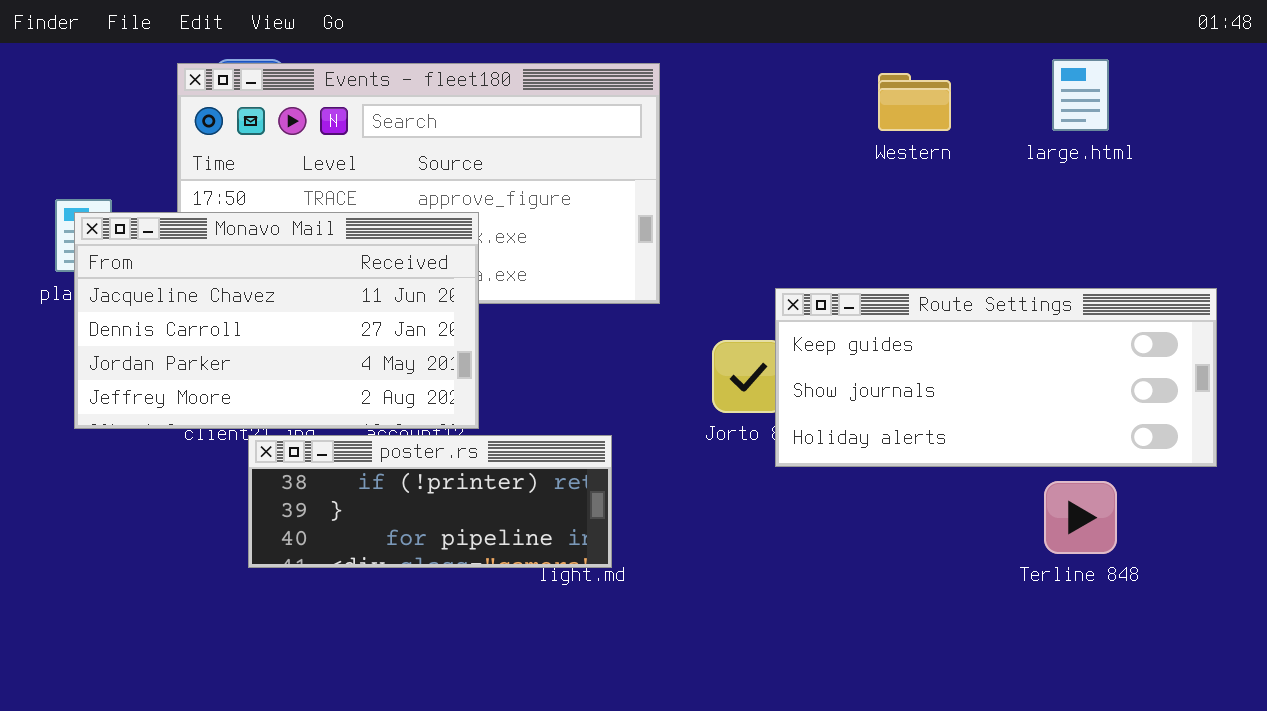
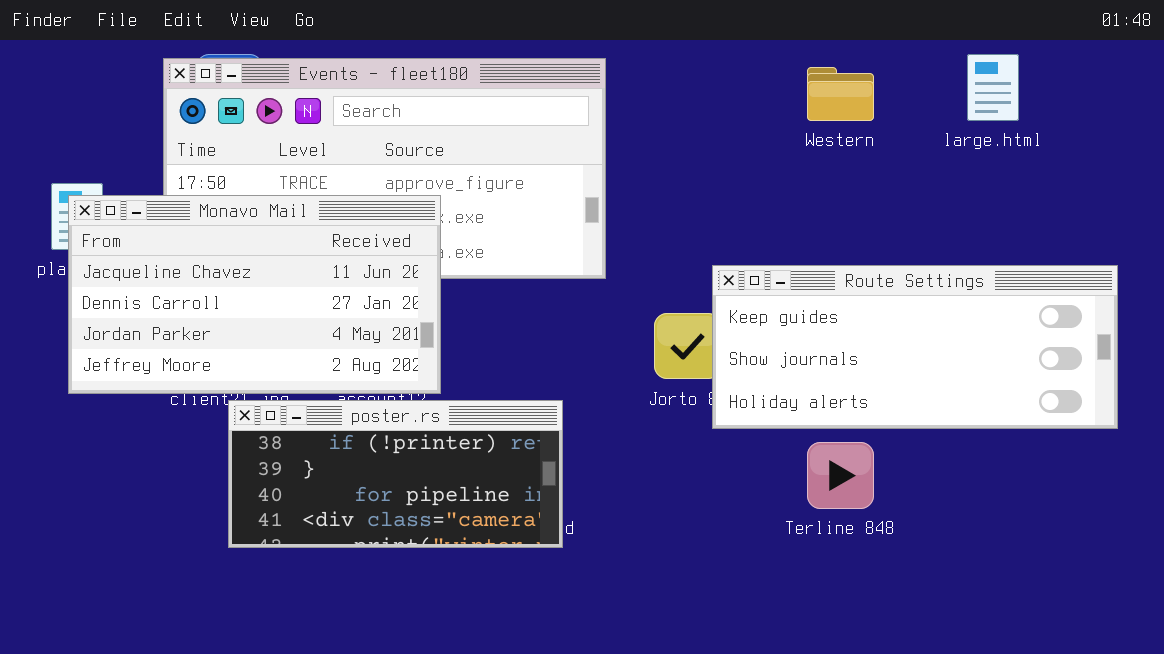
poster.rs: [248,435,612,568] -> [228,400,563,548], resized
Terline 848: [1044,481,1117,554] -> [807,442,874,509], moved

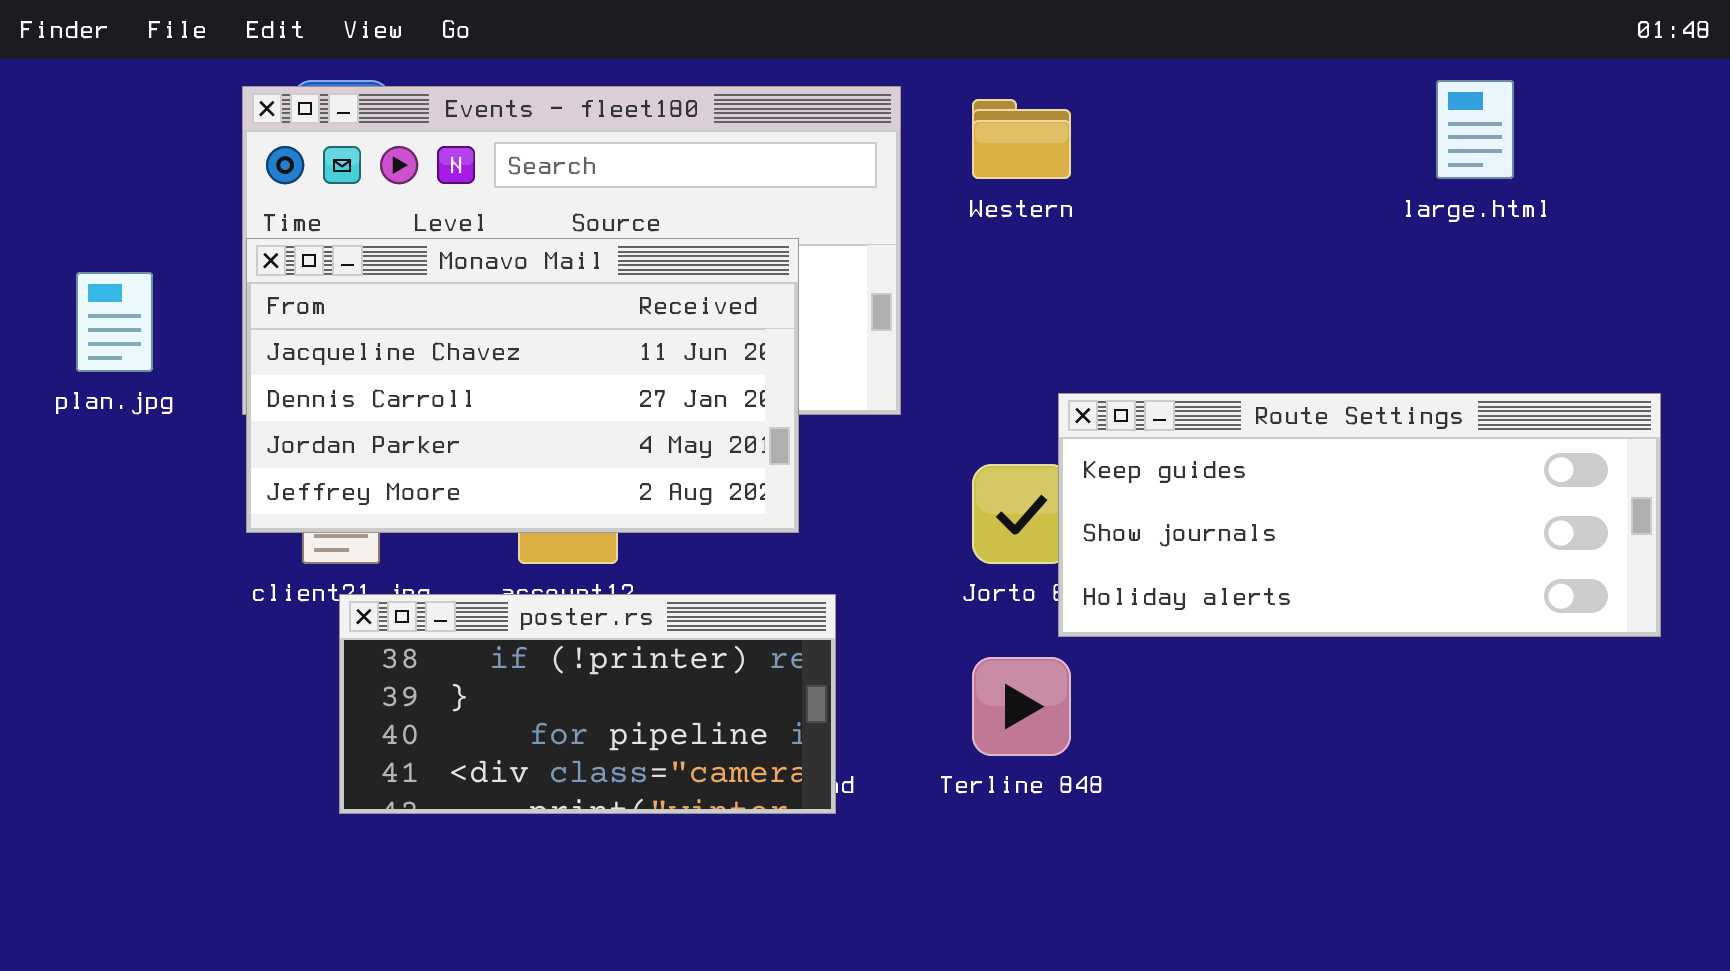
Western: [807,67,874,121] -> [972,99,1071,179], moved
Monavo Mail: [68,195,441,394] -> [246,238,799,533], moved
Terline 848: [807,442,874,509] -> [972,657,1071,756], moved

